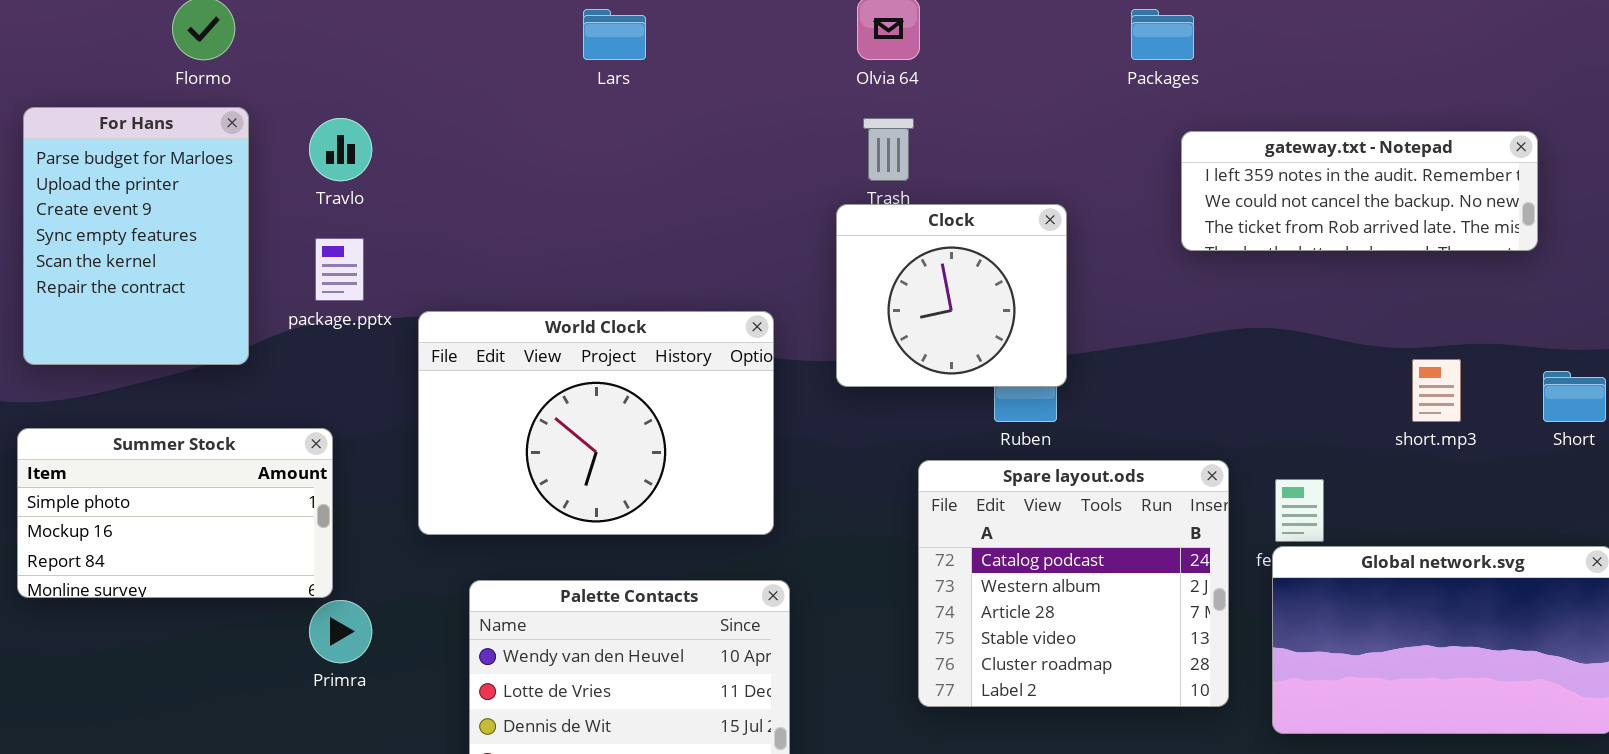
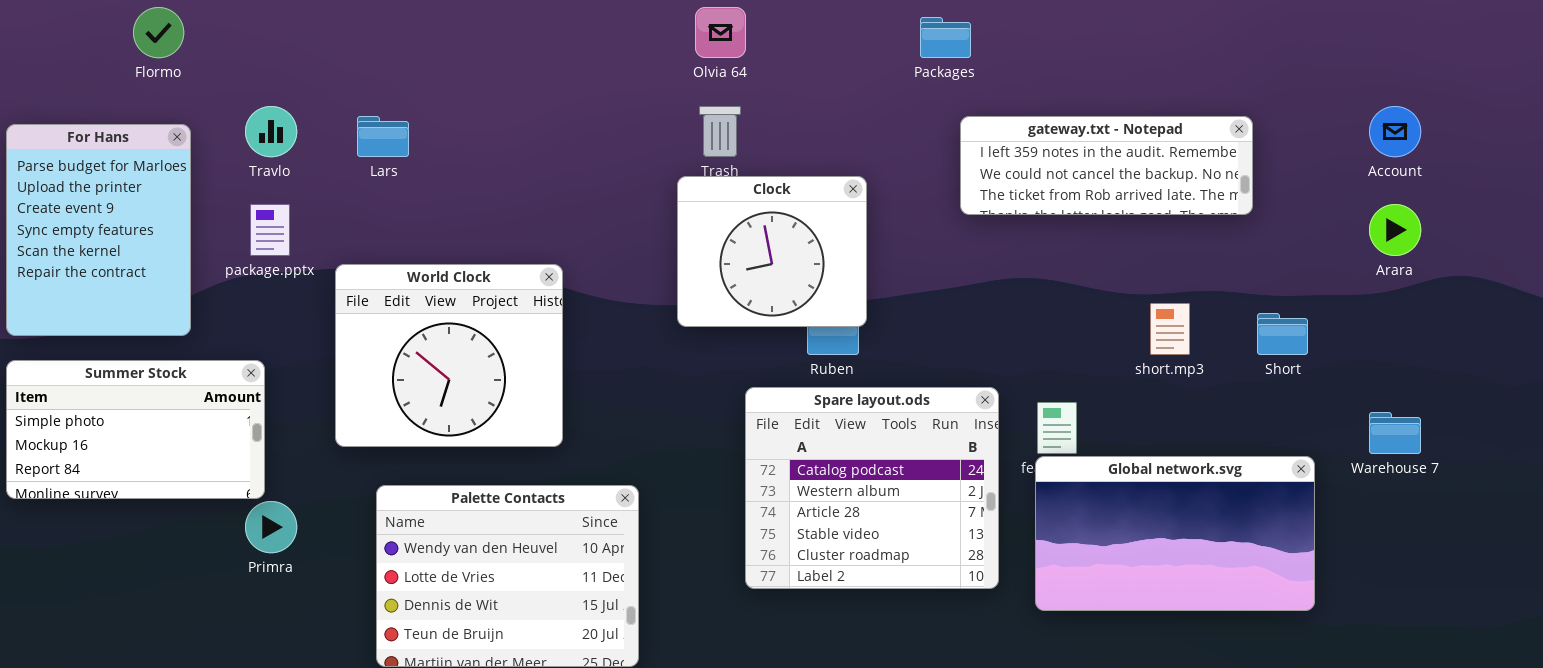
Lars: [583,9,646,60] -> [357,116,409,157], moved
For Hans: [23,107,249,365] -> [6,124,191,336], moved
World Clock: [418,311,774,535] -> [335,264,563,447], resized

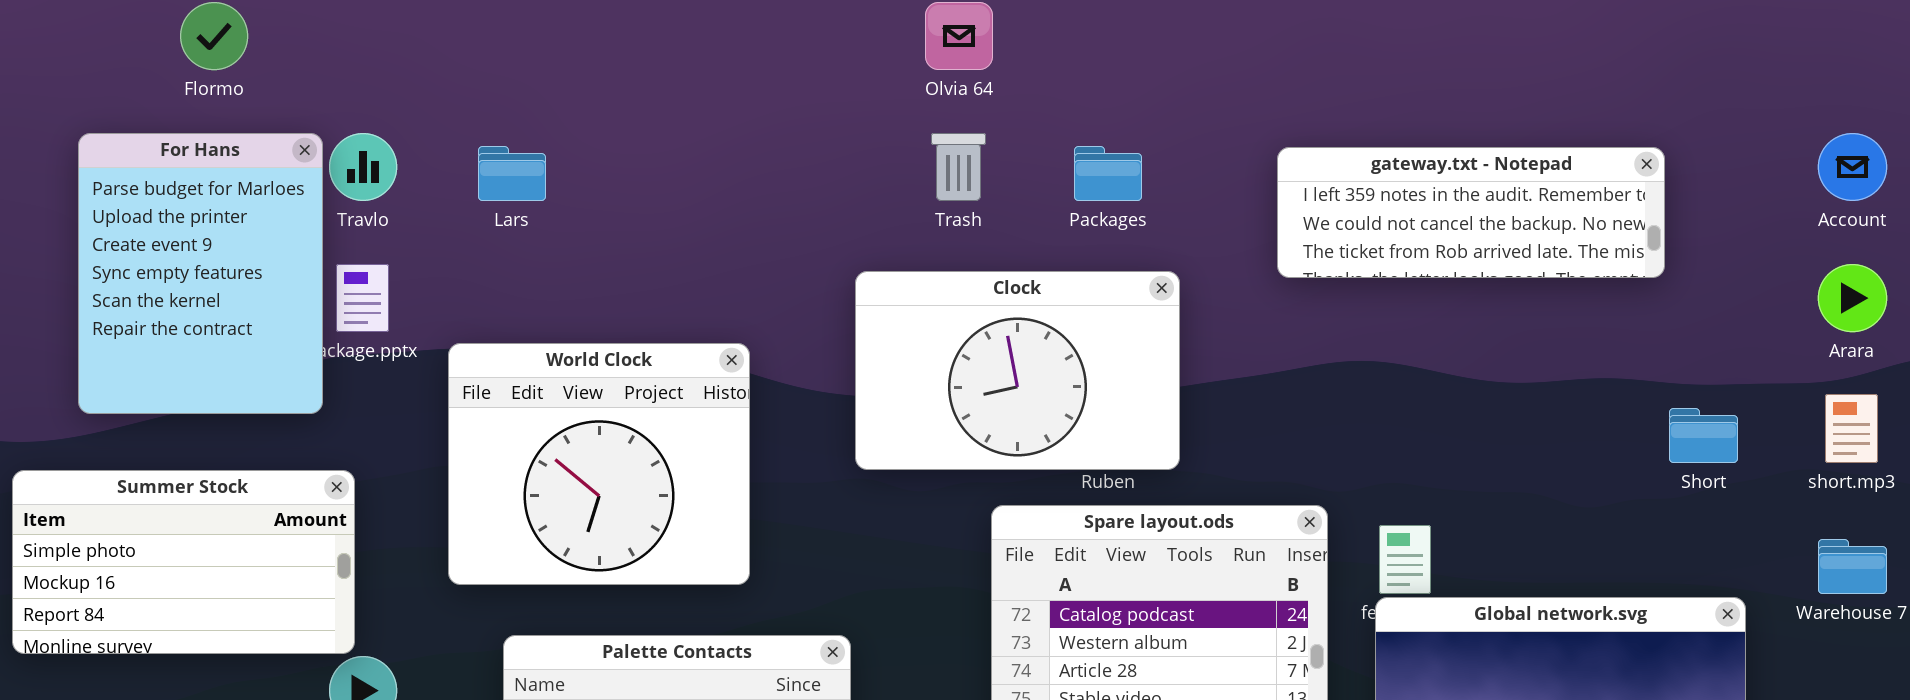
Packages: [920,17,971,58] -> [1074,146,1142,201], moved
For Hans: [6,124,191,336] -> [78,133,323,414], moved
Clock: [677,176,867,327] -> [855,271,1180,470], moved, resized
short.mp3: [1150,303,1190,355] -> [1825,394,1878,463], moved

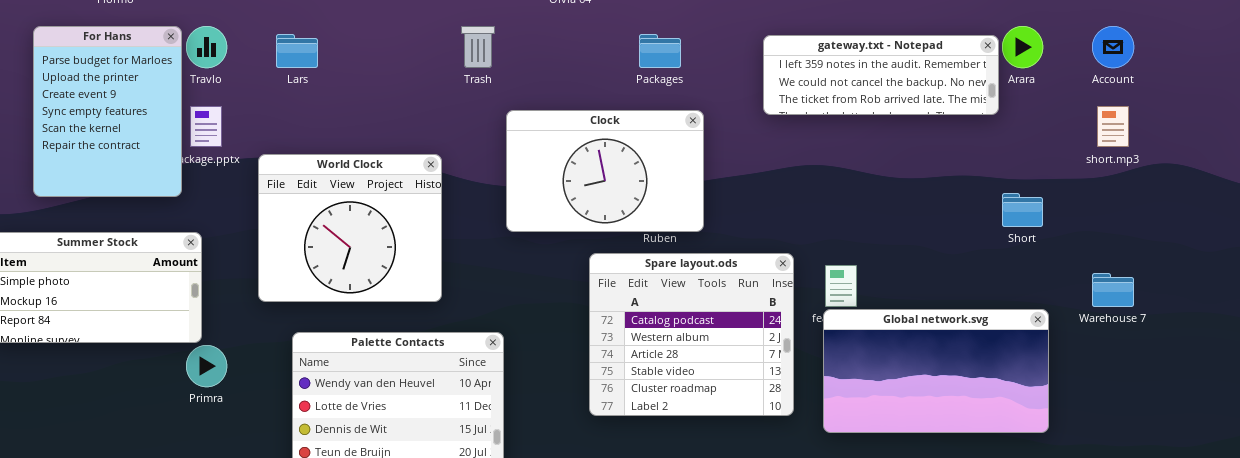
Trash: [931,133,986,201] -> [461,26,495,68], moved
Arara: [1818,264,1887,332] -> [1002,26,1043,68], moved
short.mp3: [1825,394,1878,463] -> [1097,106,1129,147], moved

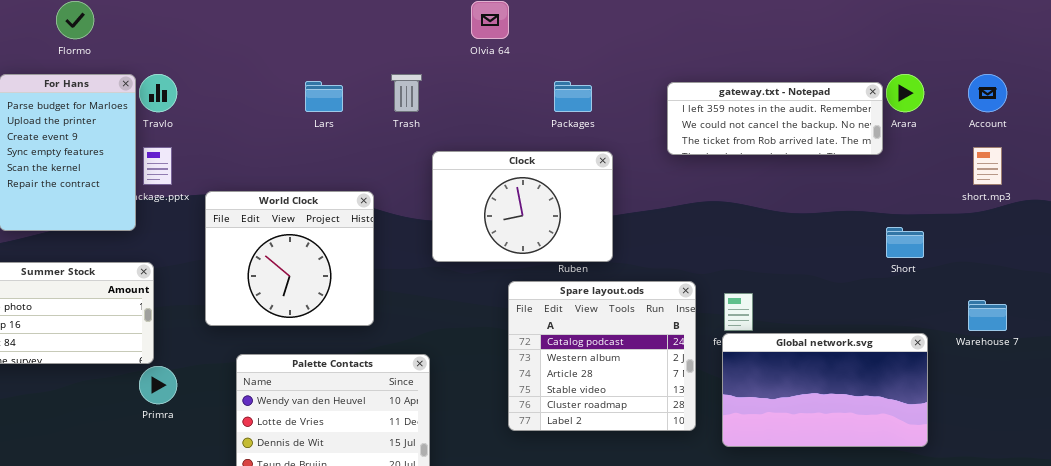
Lars: [276,34,318,68] -> [305,81,343,112], moved

